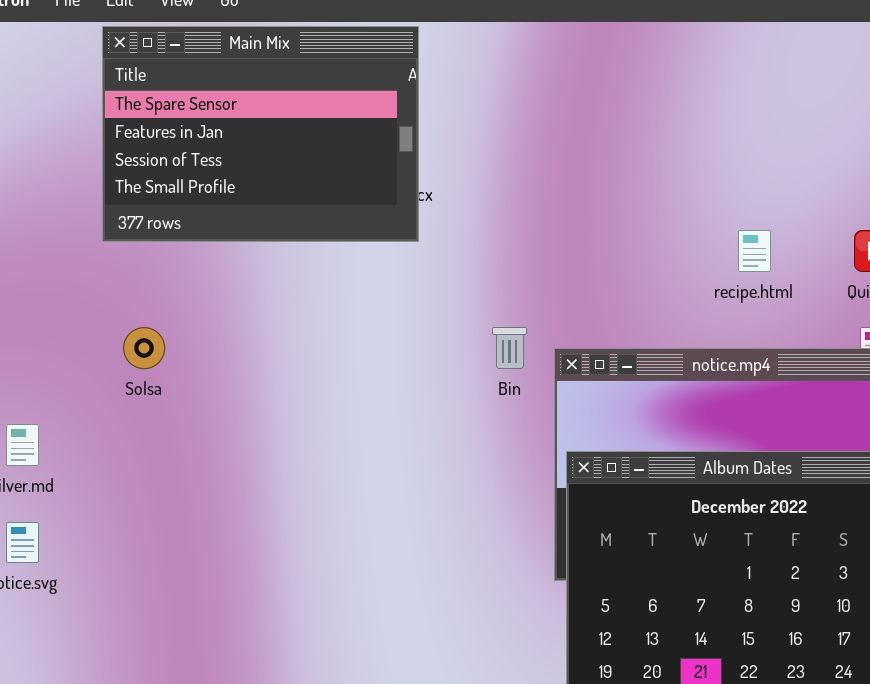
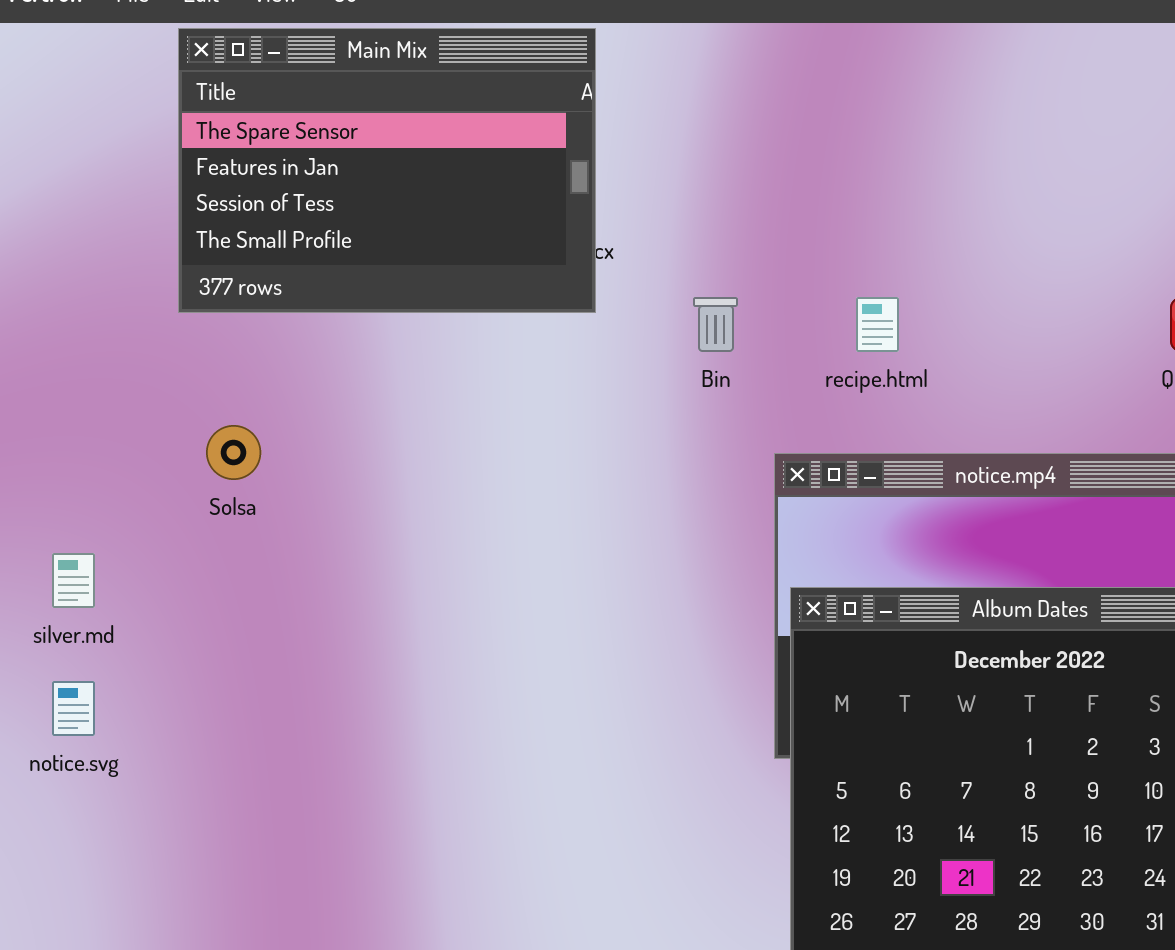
recipe.html: [738,230,771,272] -> [856,297,899,352], moved
Bin: [492,327,527,369] -> [693,297,738,352], moved

